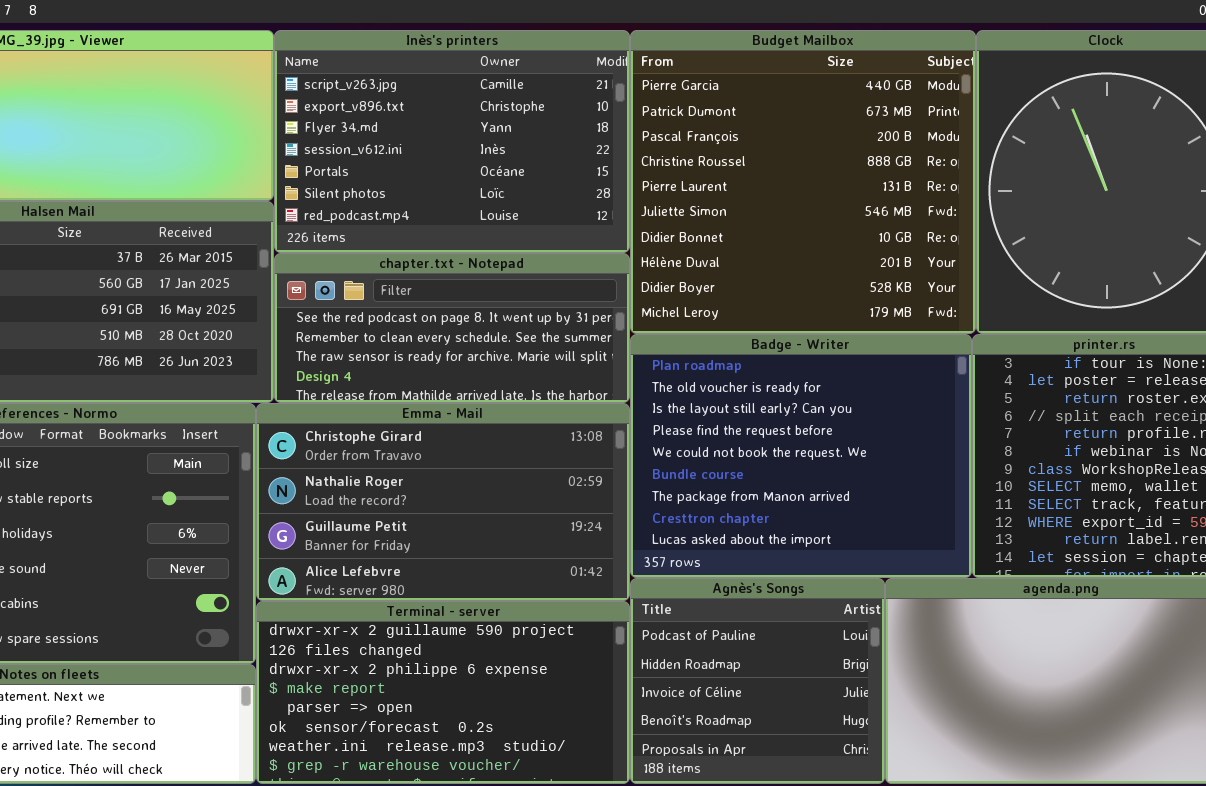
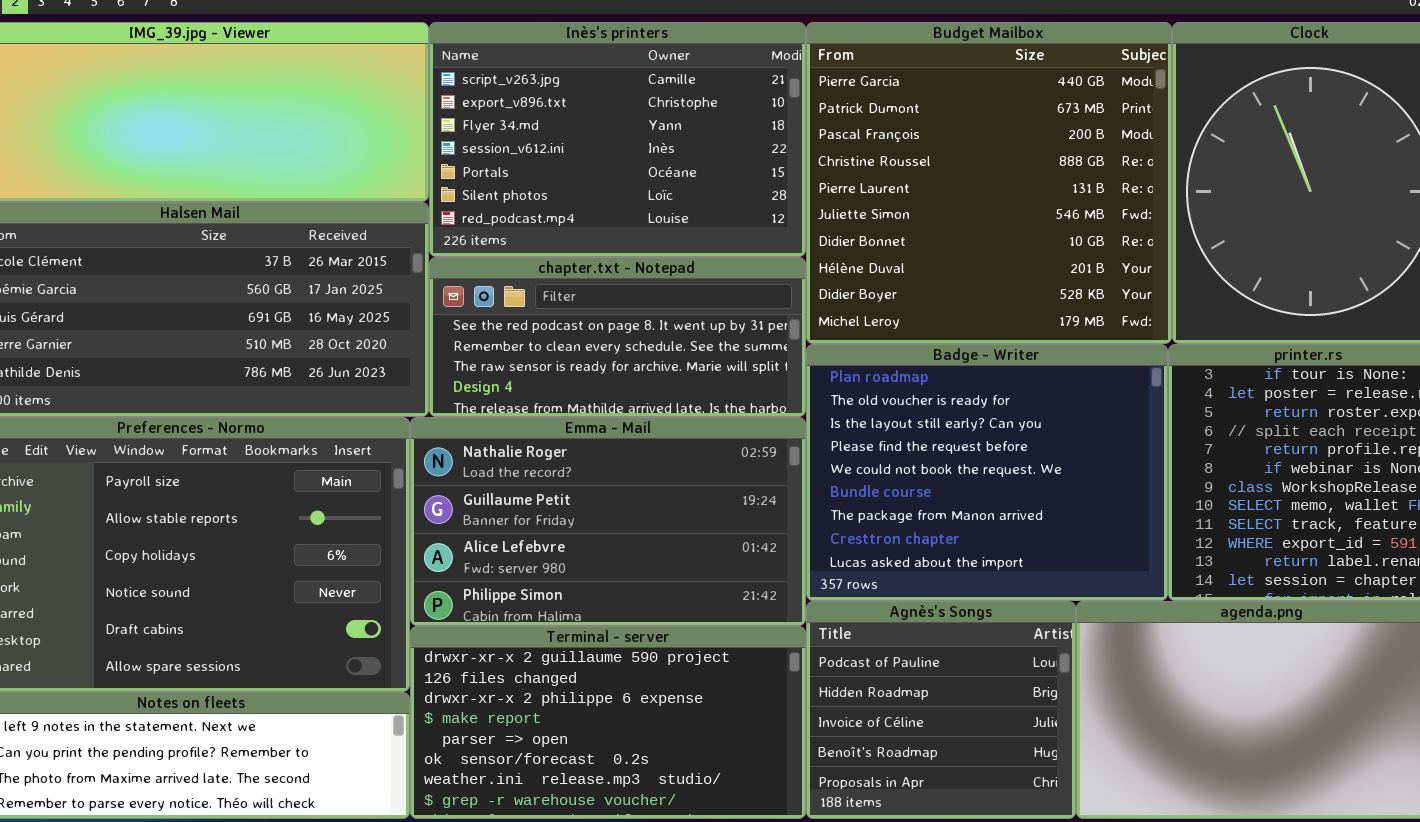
Emma - Mail: [256,403,630,601] -> [410,417,806,626], scrolled down 1 row

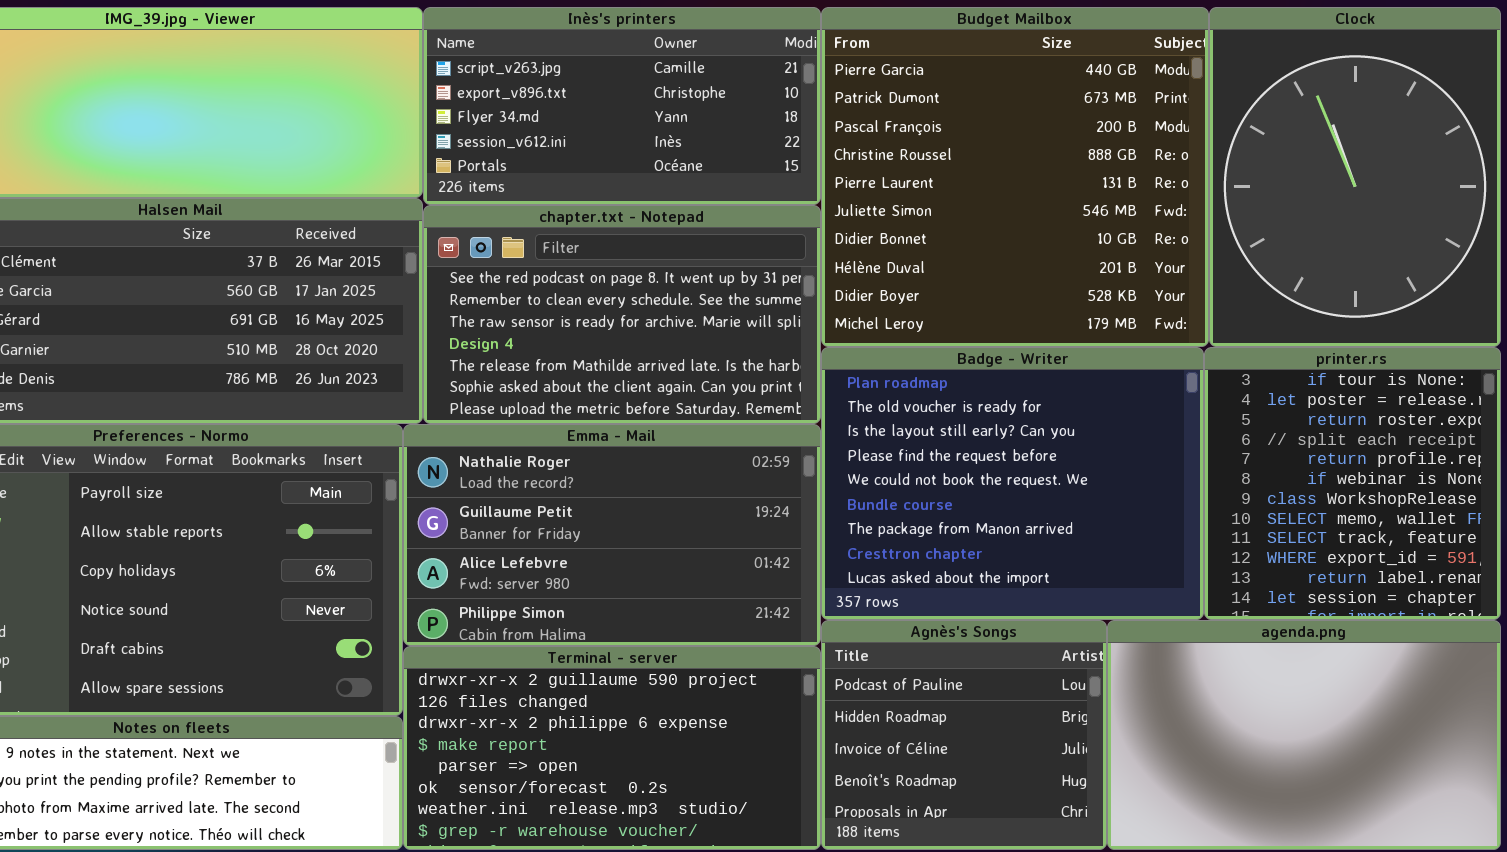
Inès's printers: [429,22,806,257] -> [423,7,821,205], resized
chapter.txt - Notepad: [429,257,806,417] -> [423,205,821,424], resized

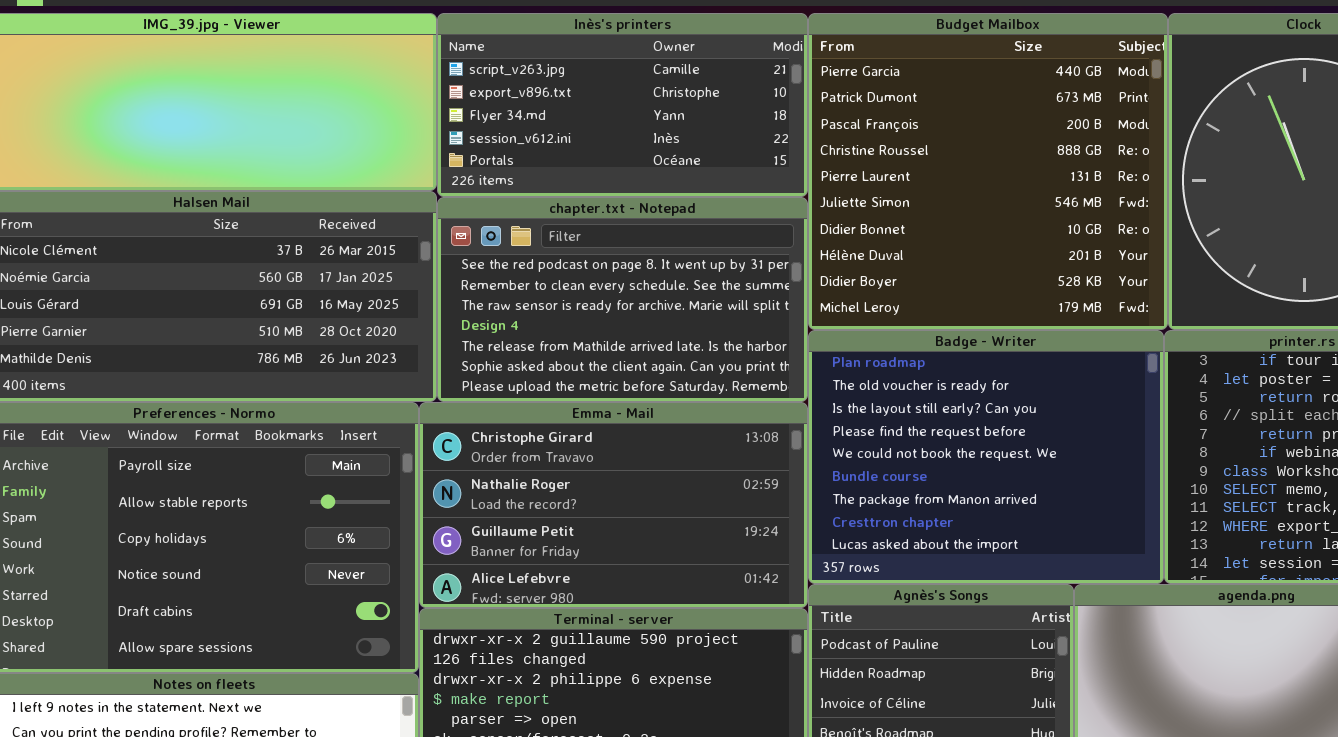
Emma - Mail: [403,424,821,646] -> [419,402,808,608], scrolled up 1 row

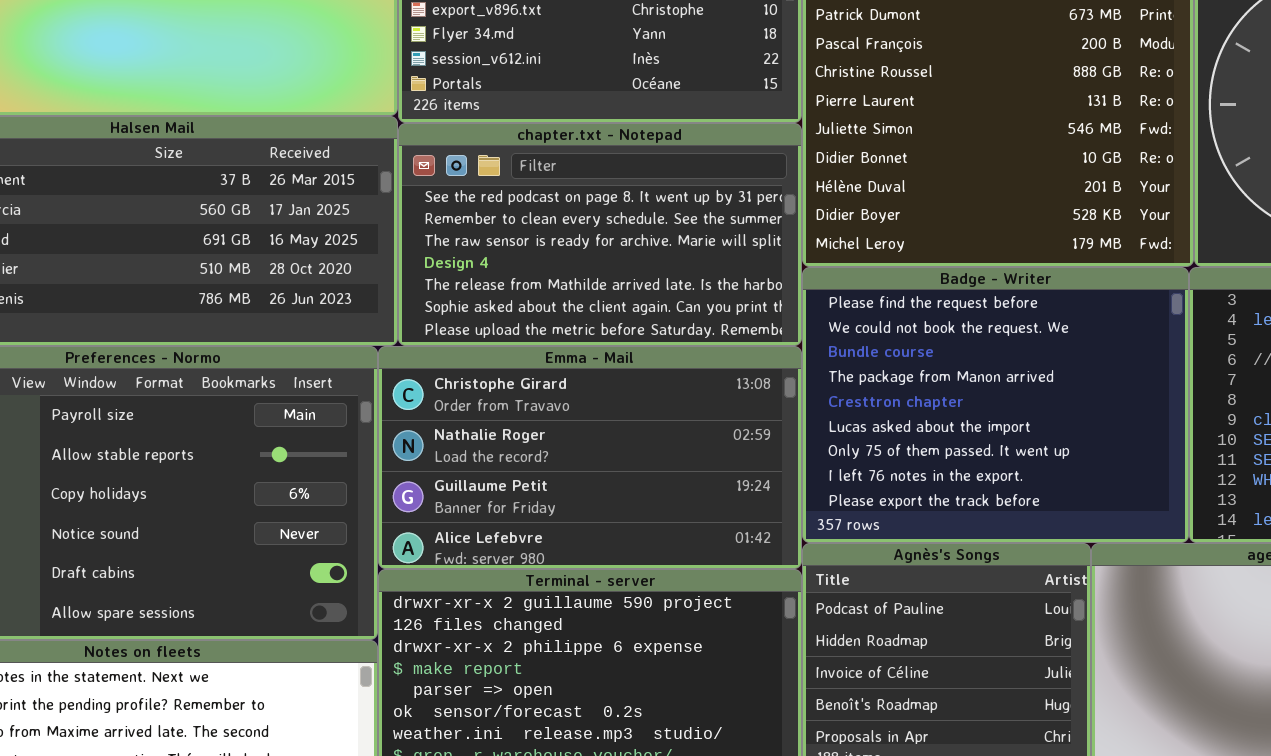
Badge - Writer: [808,330,1164,584] -> [802,267,1189,543], scrolled down 3 rows

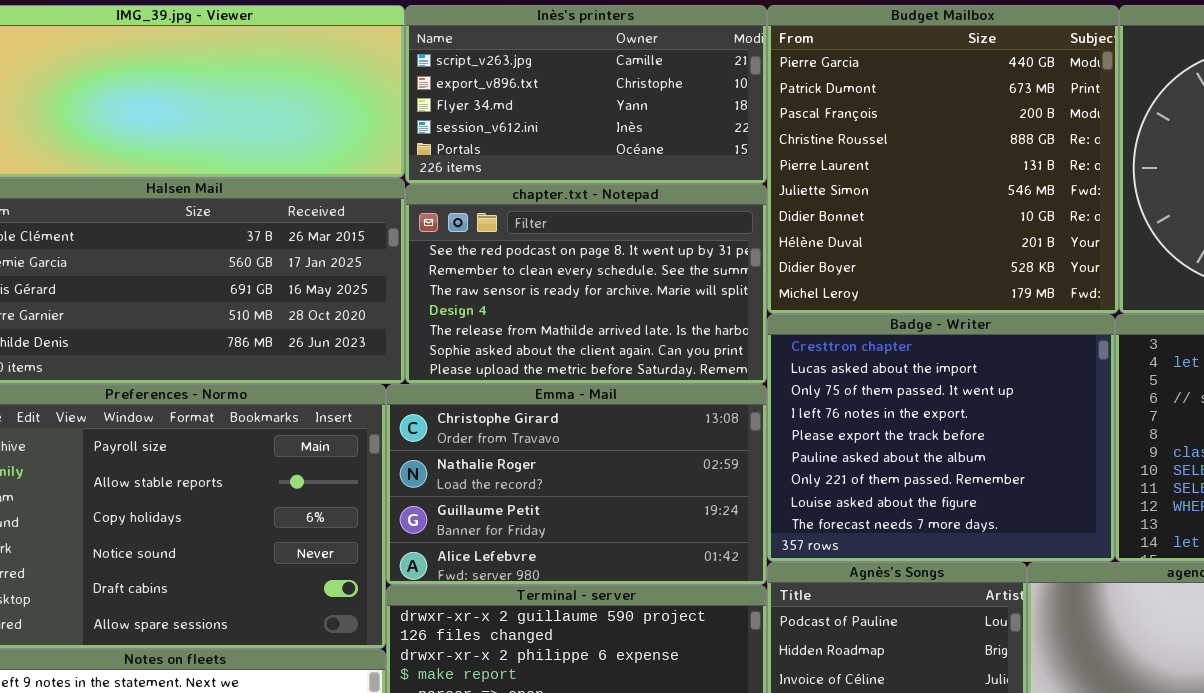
Badge - Writer: [802,267,1189,543] -> [767,314,1115,562], scrolled down 4 rows

